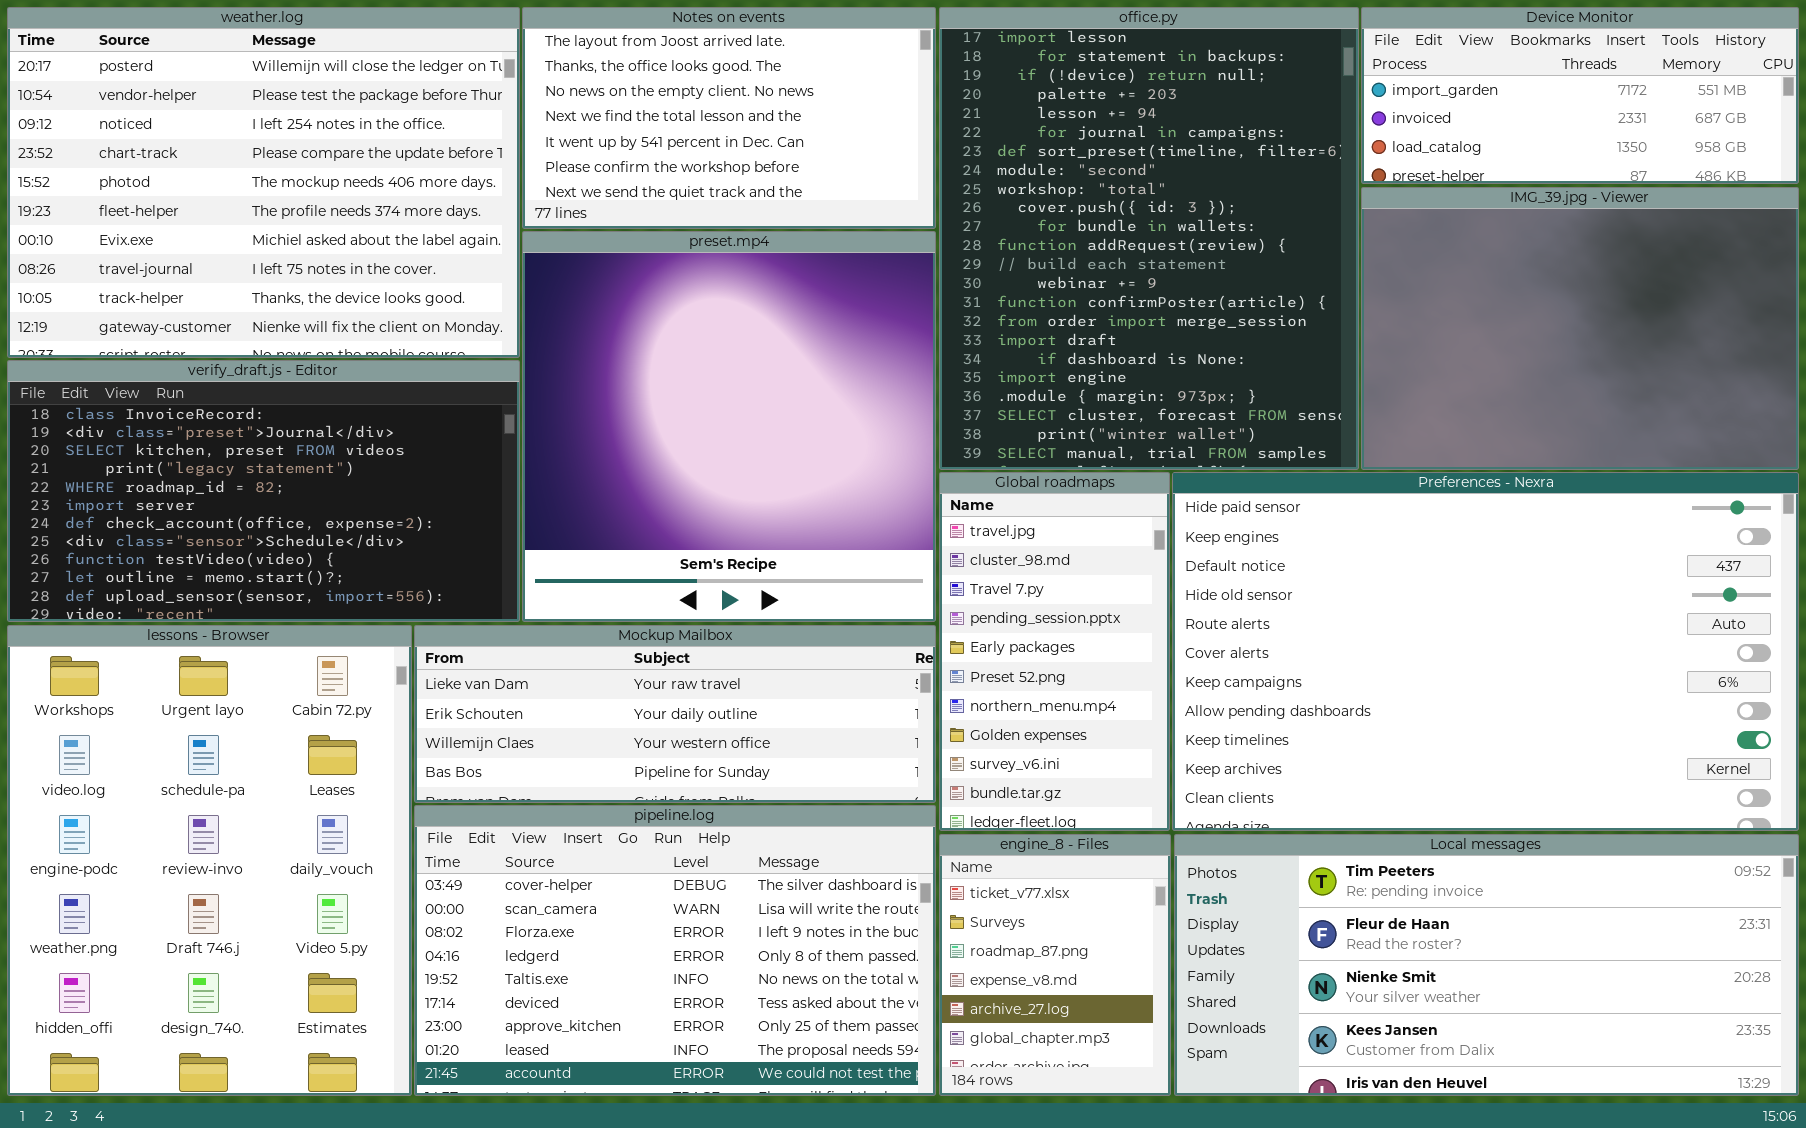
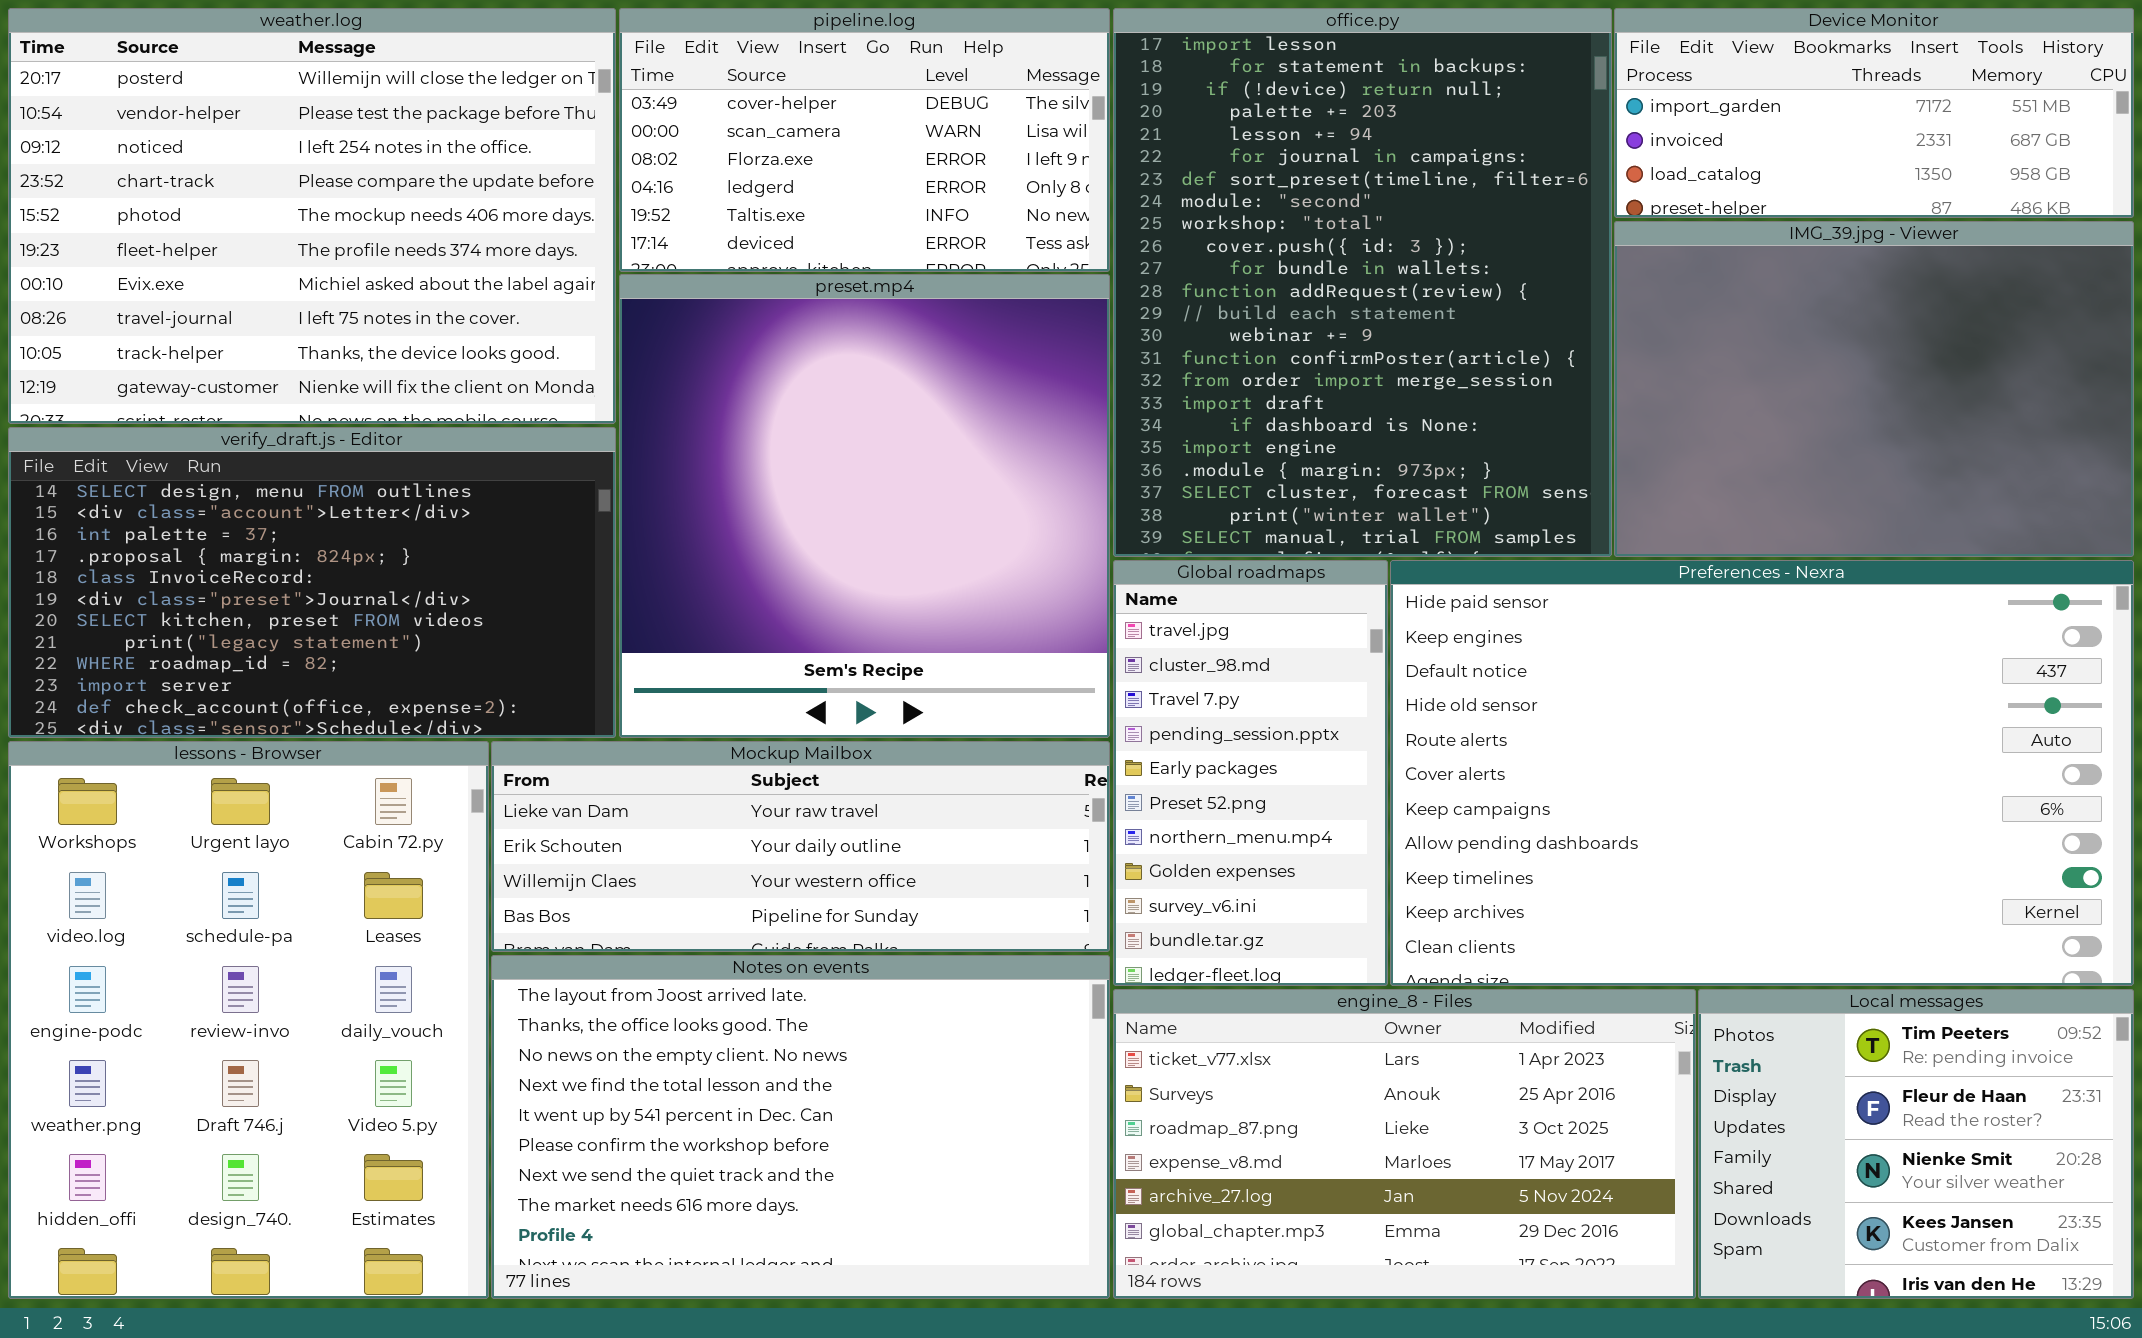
Notes on events: [522,7,936,229] -> [491,955,1110,1299], moved, resized
verify_draft.js - Editor: [7,360,520,622] -> [8,427,616,738], scrolled up 4 rows
pipeline.log: [414,805,936,1096] -> [619,8,1110,272], moved, resized
engine_8 - Files: [939,834,1171,1096] -> [1113,989,1696,1299], resized
Local messages: [1174,834,1799,1096] -> [1698,989,2134,1299], resized

